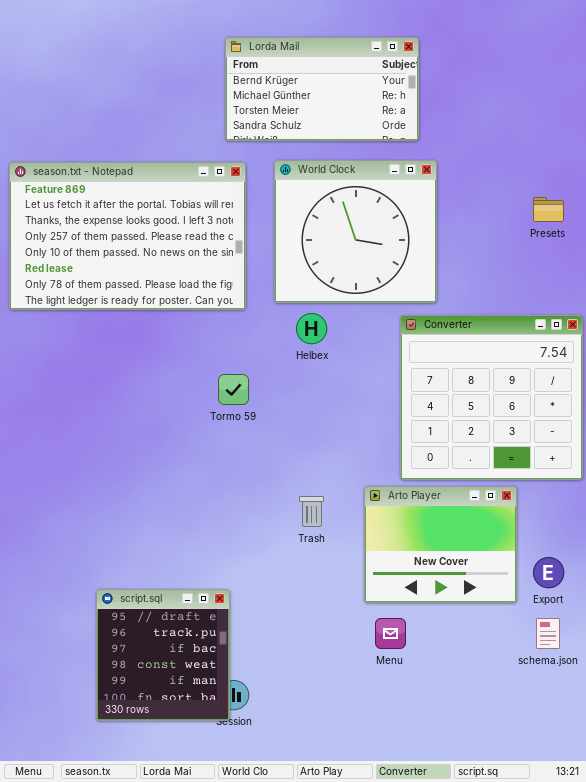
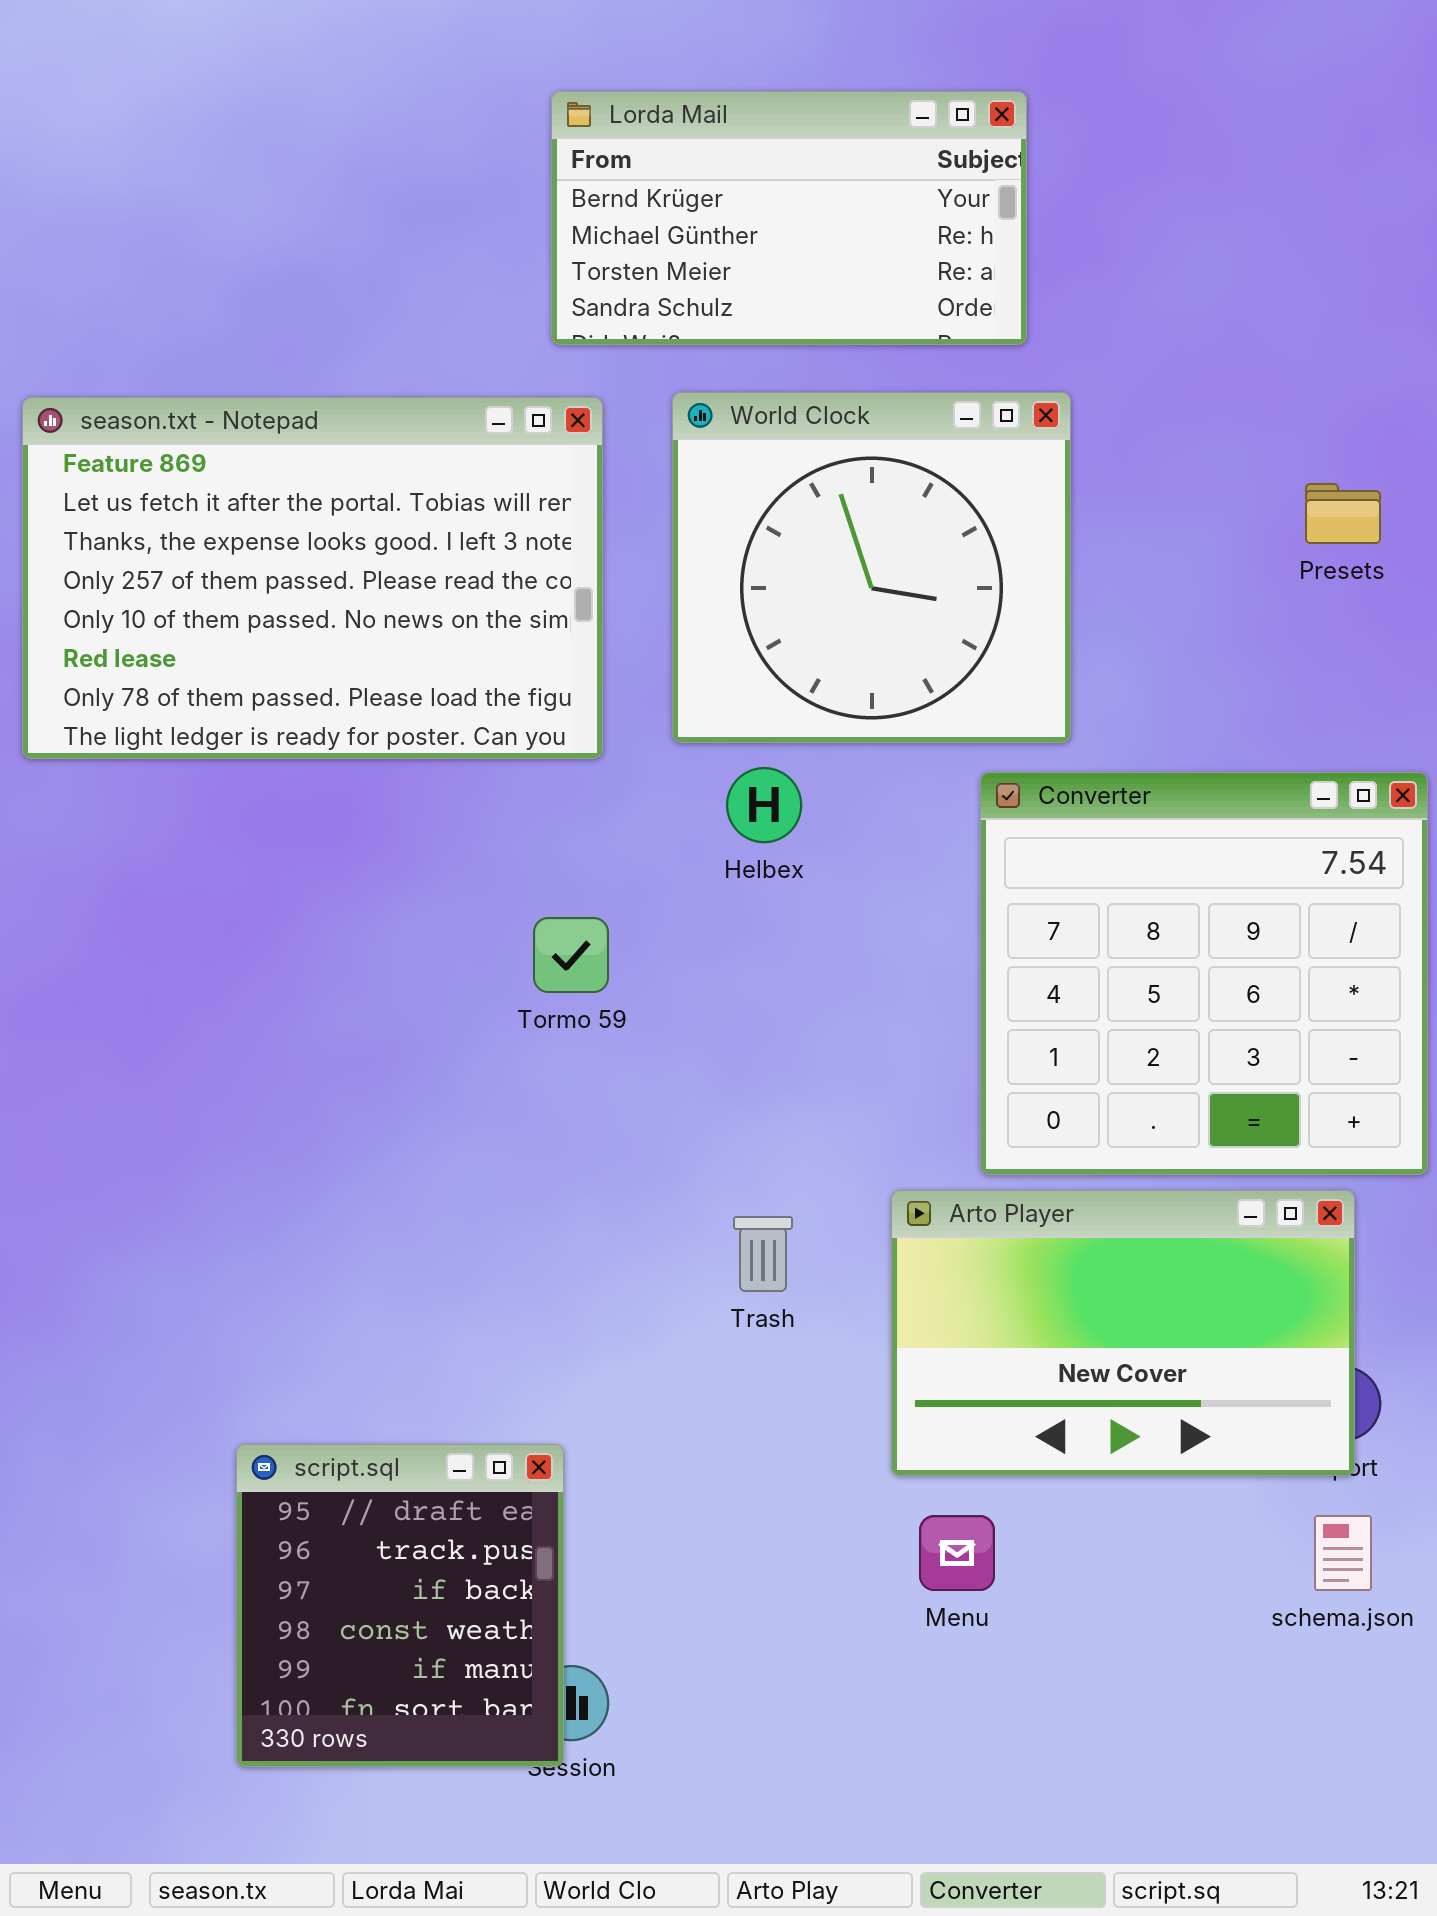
Arto Player: [364,486,517,603] -> [891,1190,1355,1476], resized

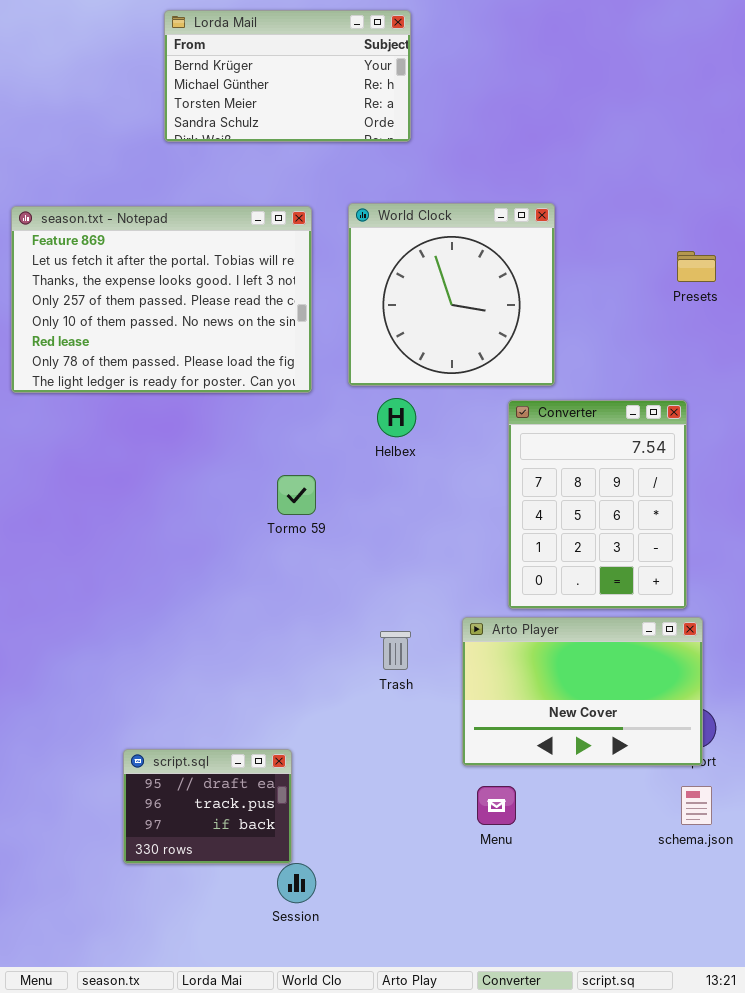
Lorda Mail: [551,91,1027,345] -> [164,10,411,142], moved
Converter: [980,772,1428,1175] -> [508,400,687,609], resized
script.sql: [236,1444,564,1767] -> [123,749,292,864], resized

